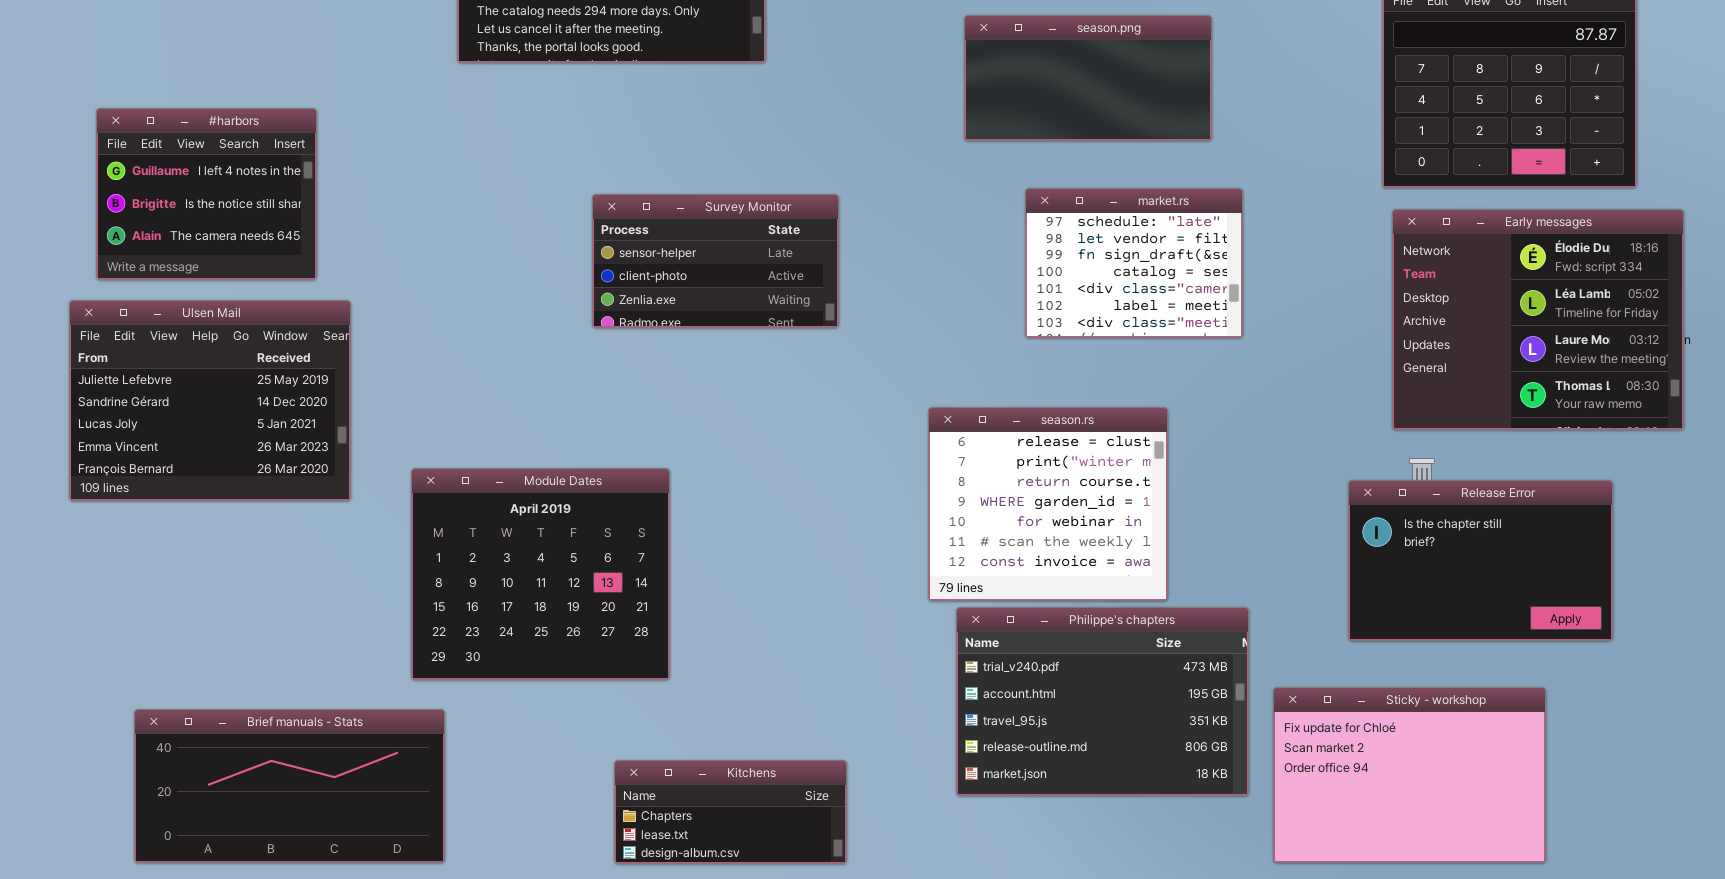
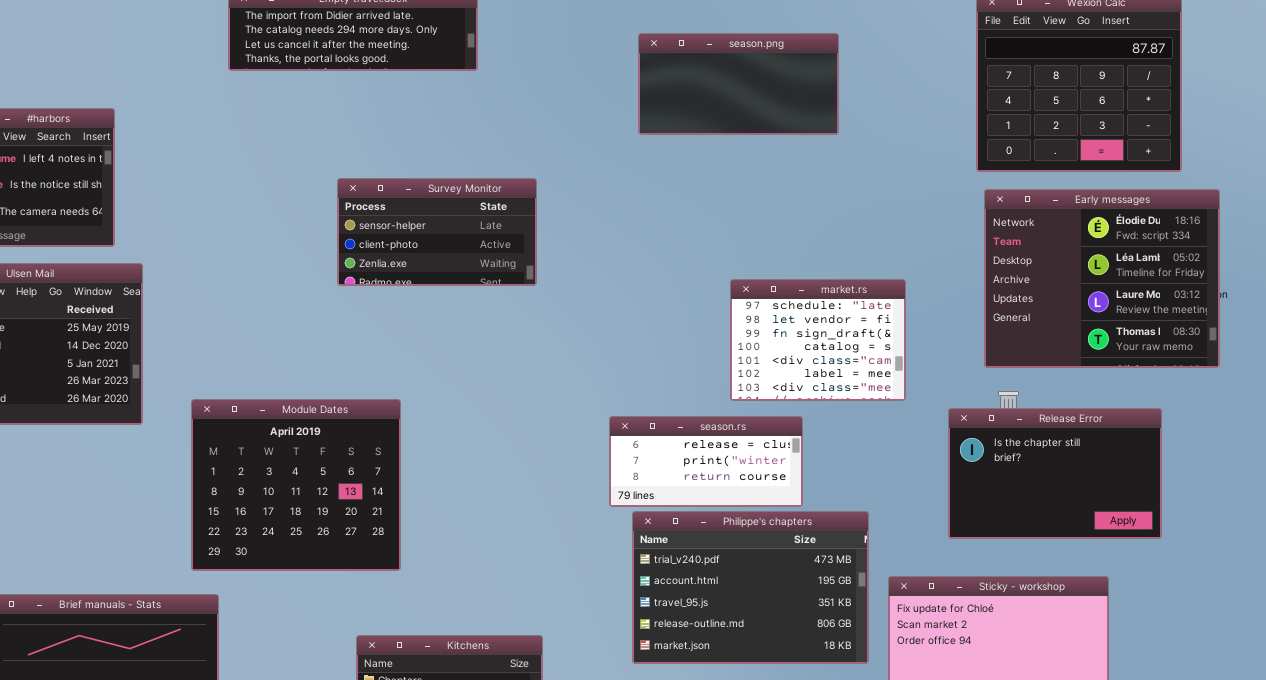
market.rs: [1025,188,1243,338] -> [730,279,906,401], moved
season.rs: [928,407,1168,601] -> [609,416,803,507], resized

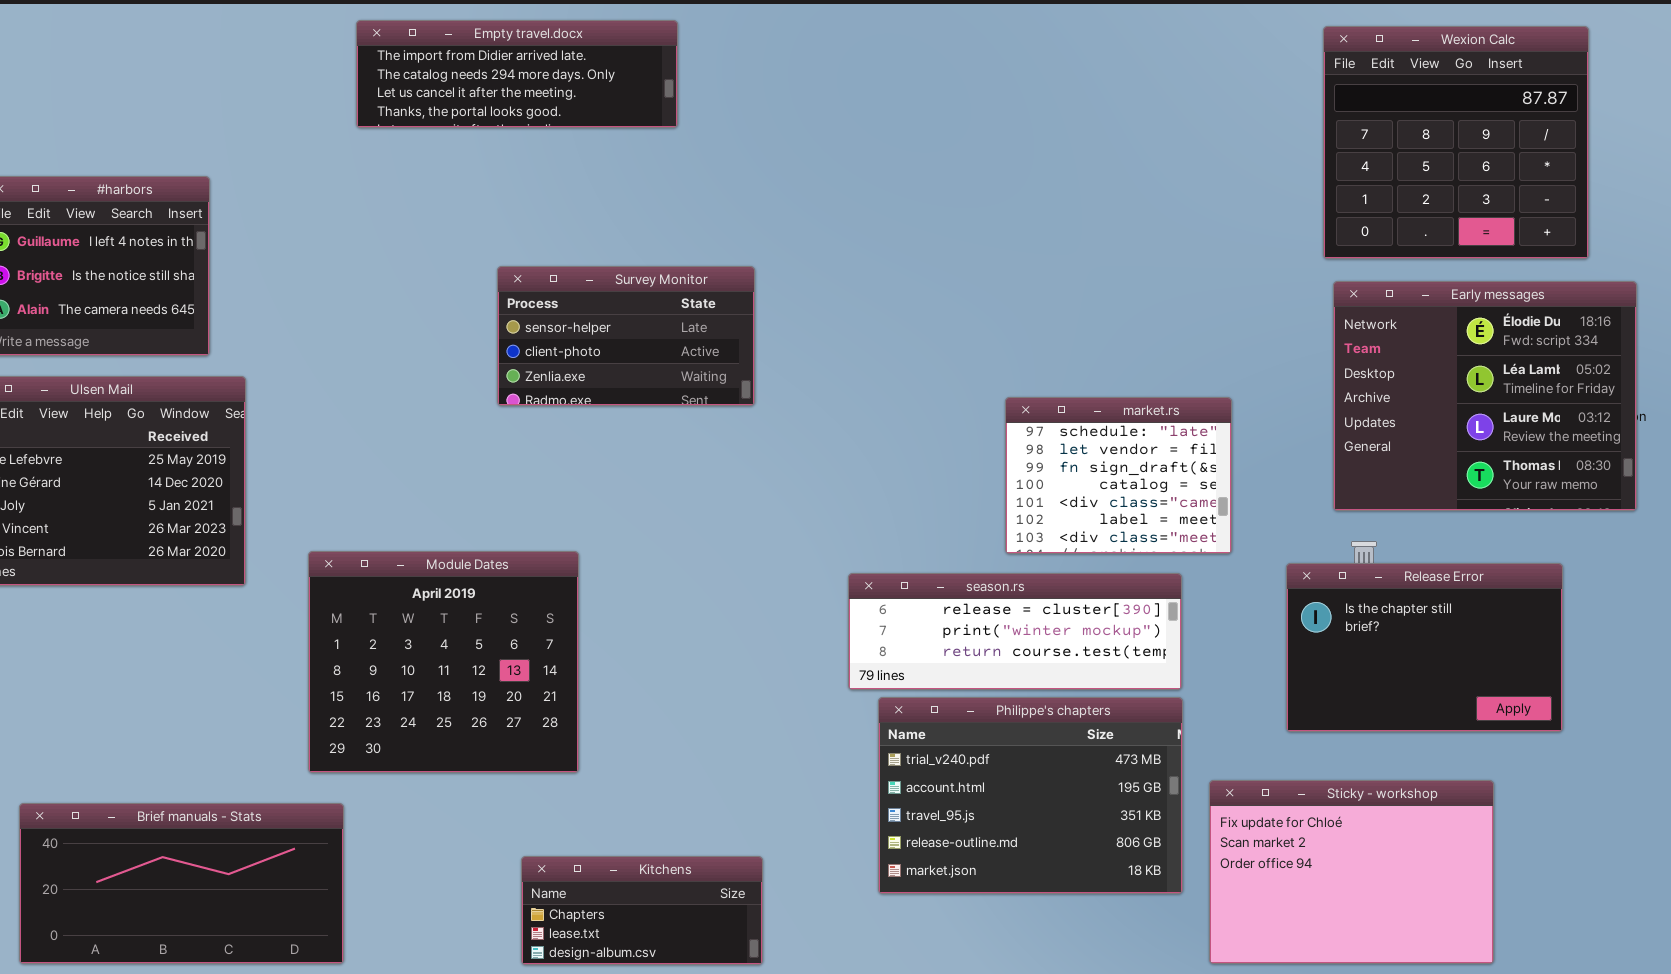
season.png: [638,33,839,135] -> none, closed
season.rs: [609,416,803,507] -> [848,573,1182,690], resized

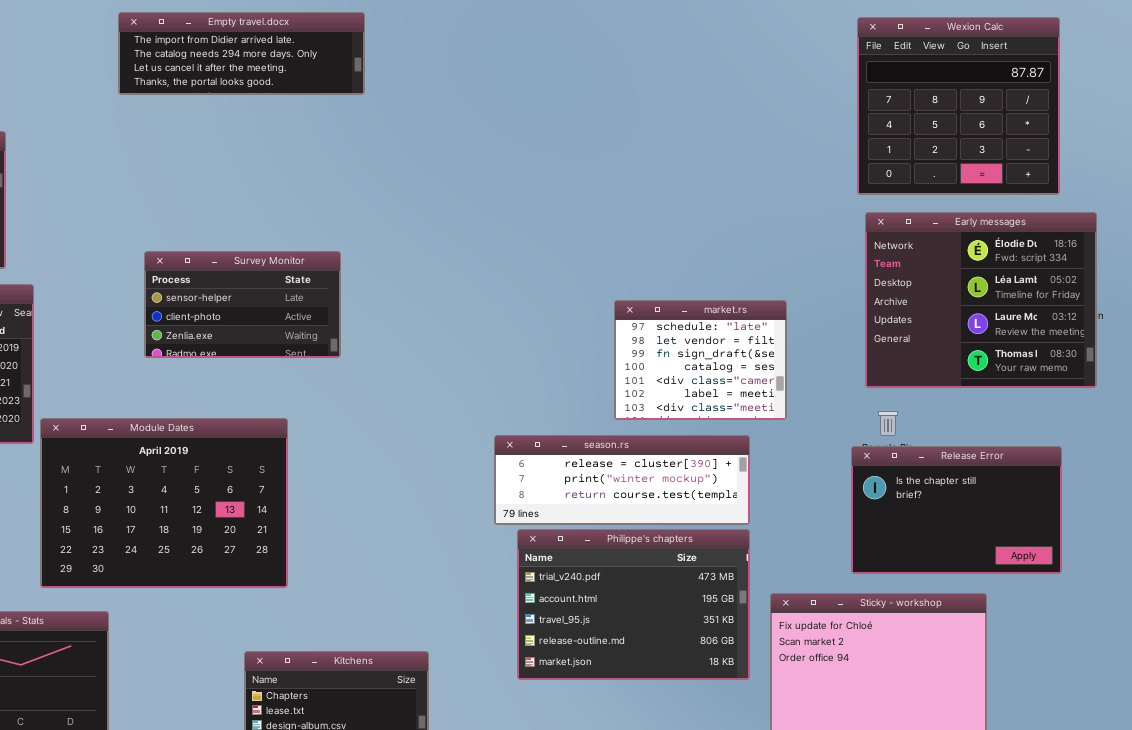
Survey Monitor: [497,266,755,406] -> [144,251,341,358], moved
Module Dates: [308,551,579,773] -> [40,418,288,588], resized
Release Error: [1286,563,1563,732] -> [851,446,1062,574], moved

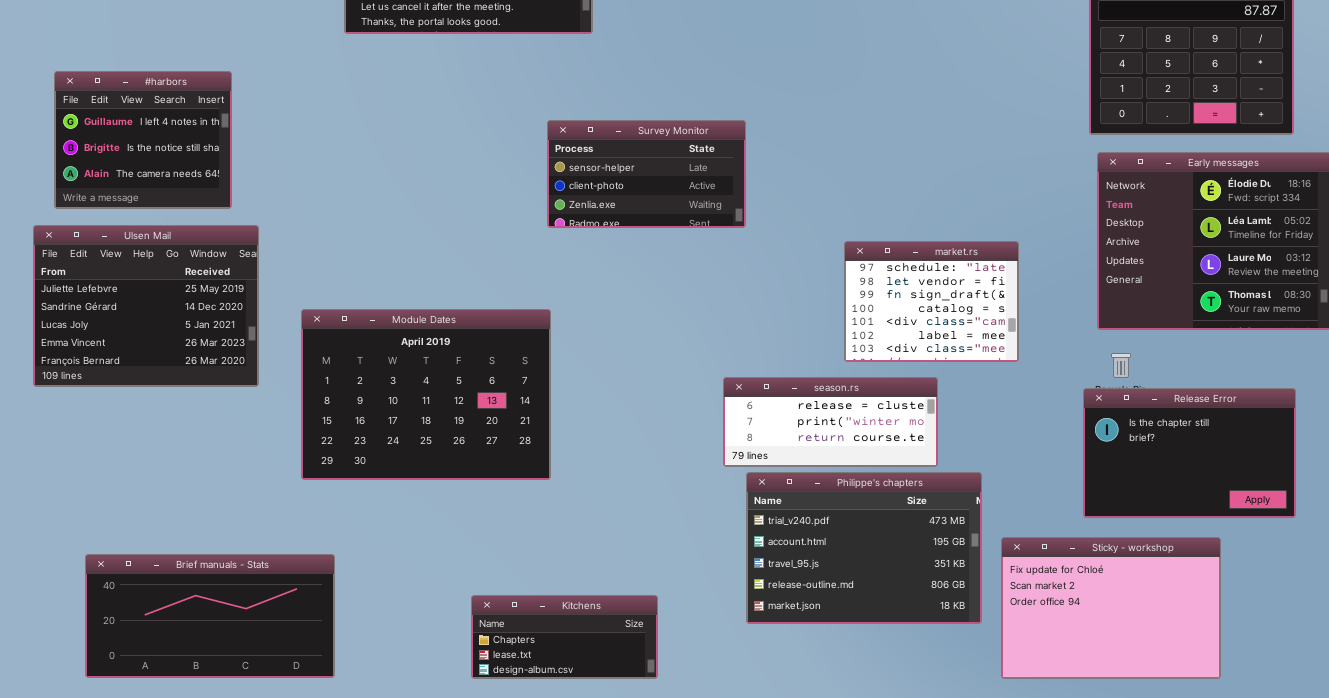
Survey Monitor: [144,251,341,358] -> [547,120,746,228], moved
Module Dates: [40,418,288,588] -> [301,309,551,480], moved
season.rs: [494,435,750,525] -> [723,377,938,467], resized

